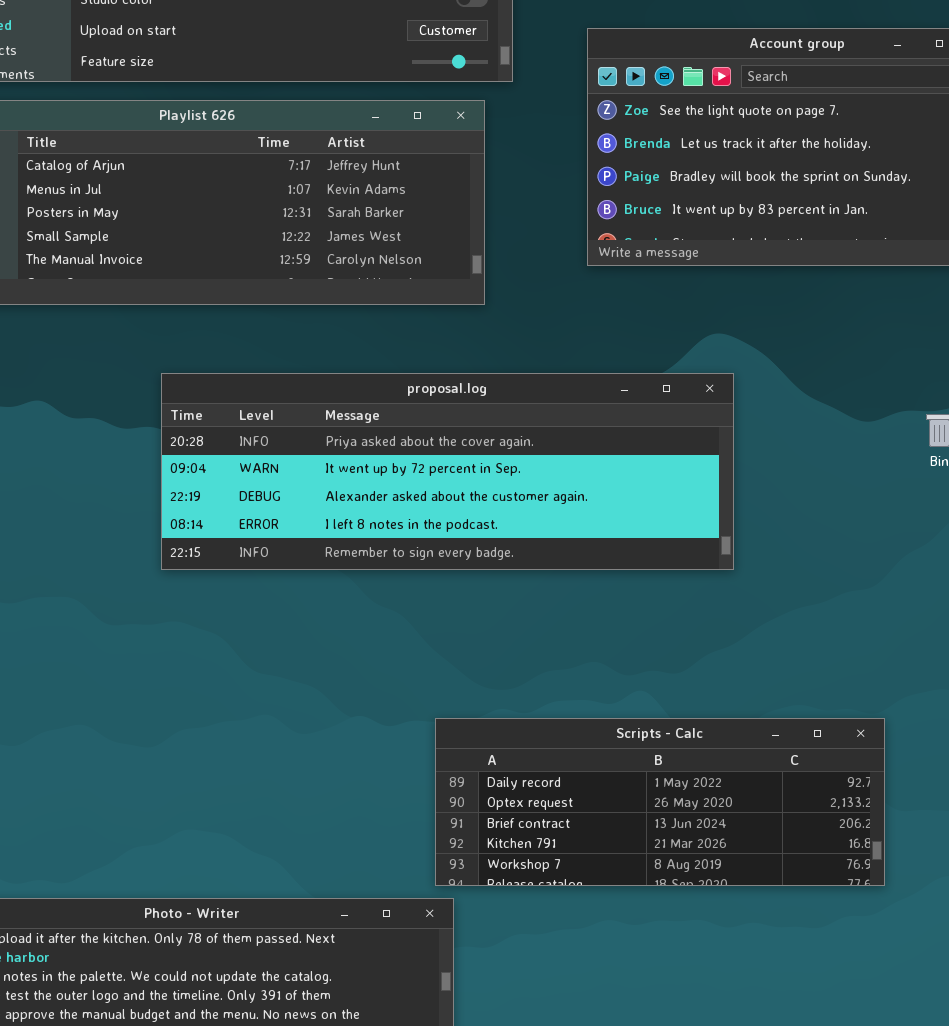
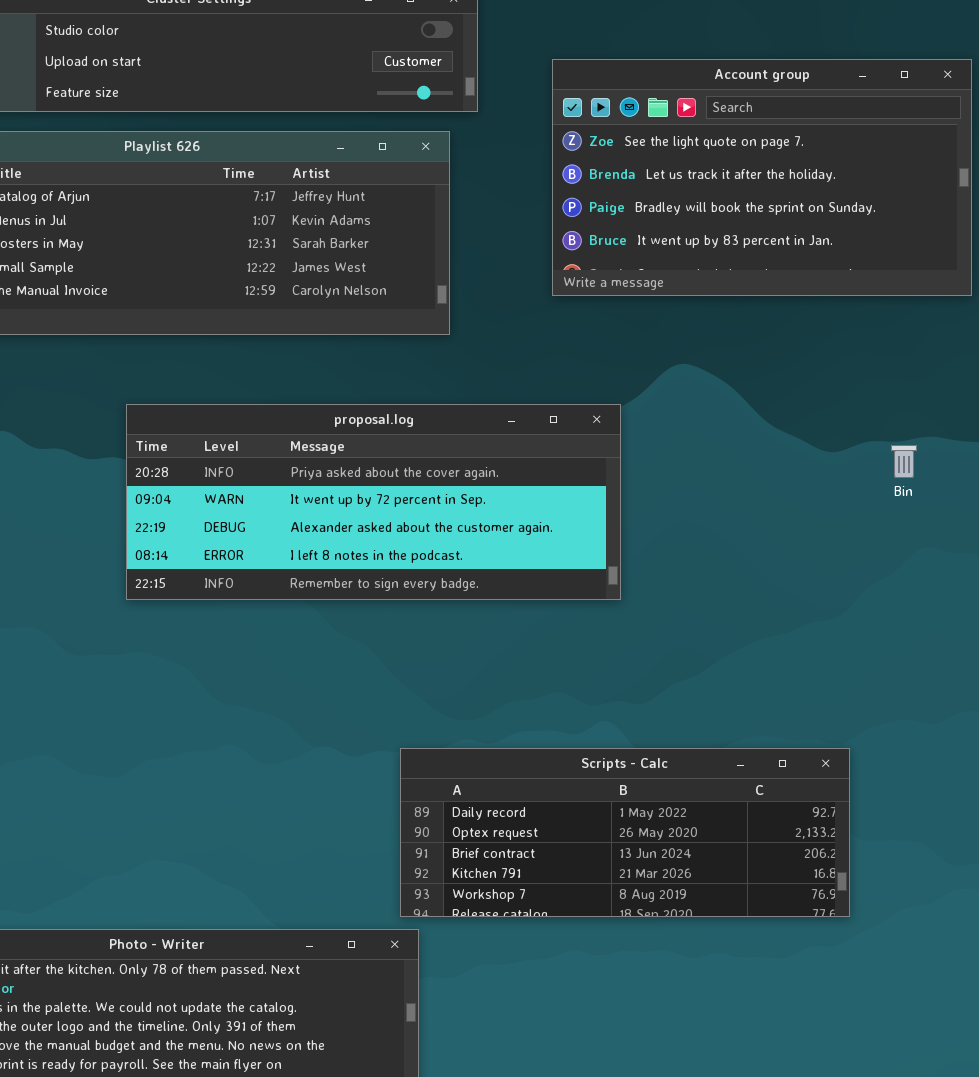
proposal.log: [161,373,734,570] -> [126,404,621,600], resized

